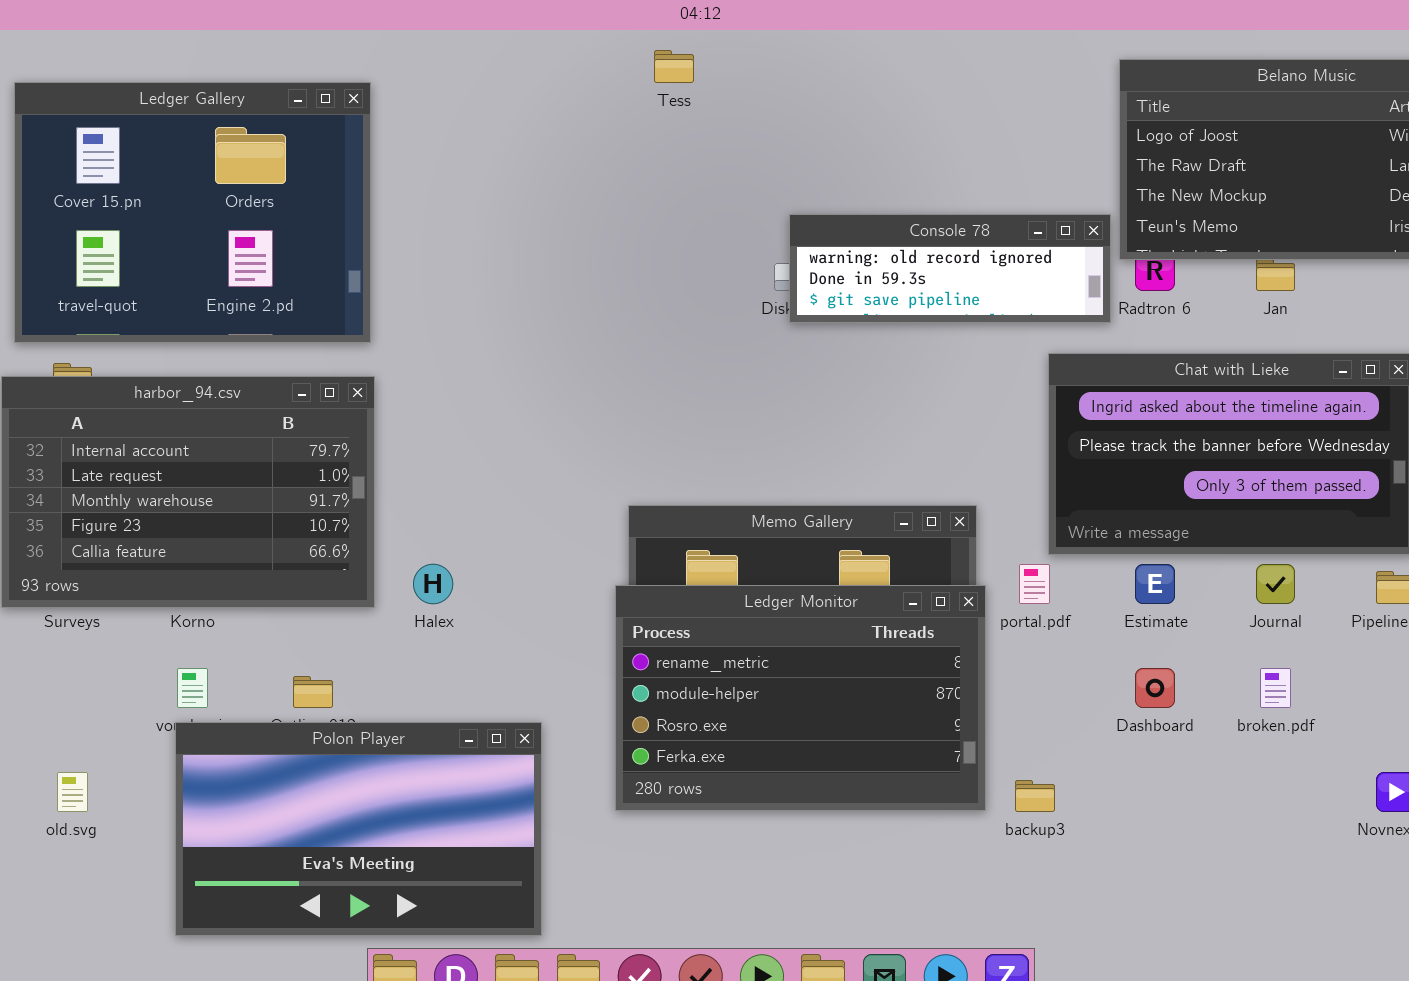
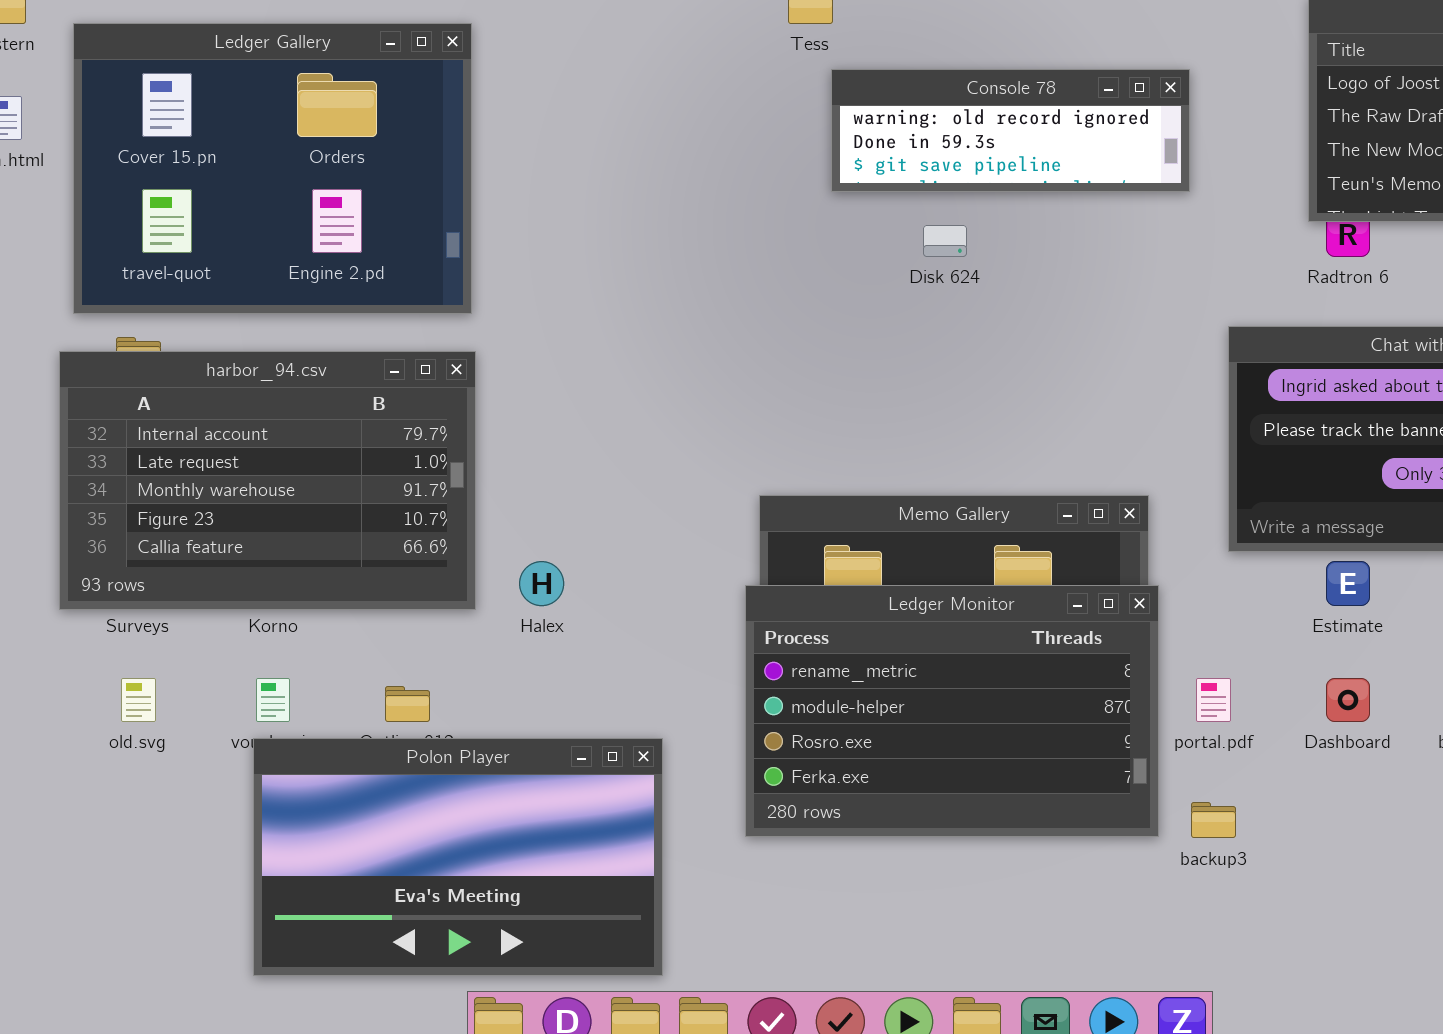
Console 78: [789,214,1111,323] -> [831,69,1190,192], moved
portal.pdf: [1019,564,1050,604] -> [1196,678,1231,722], moved
old.svg: [57,772,88,812] -> [121,678,156,722], moved

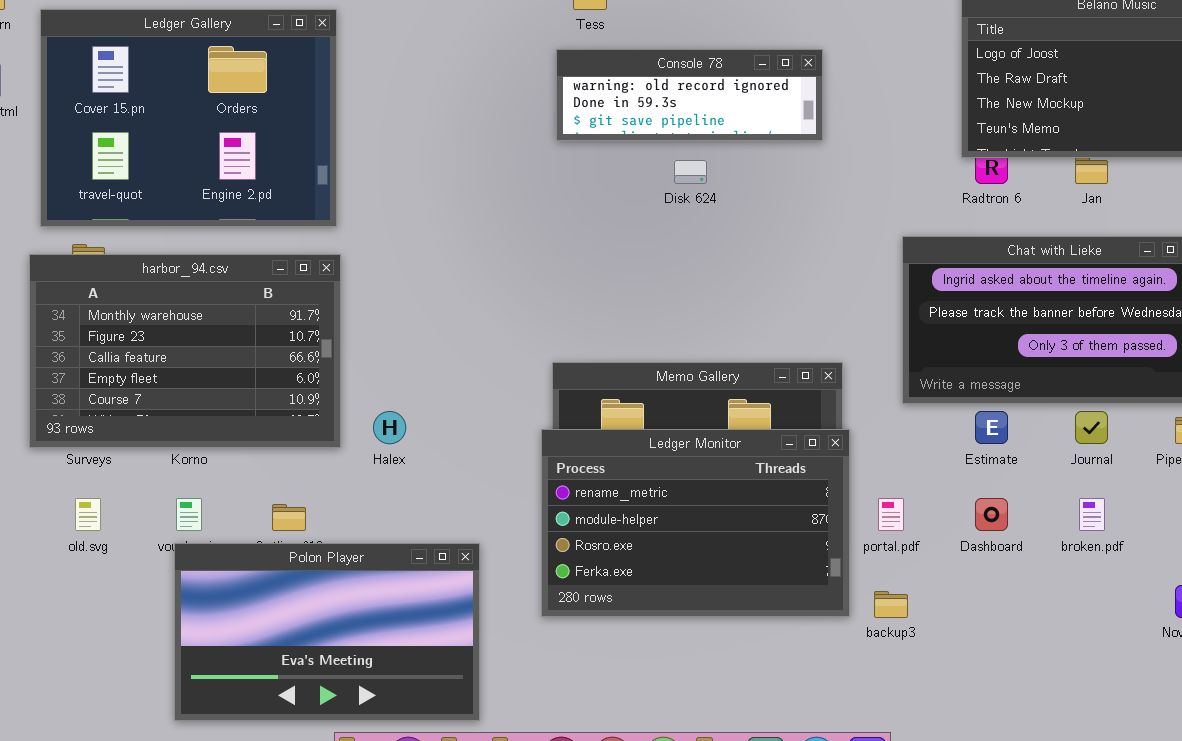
Console 78: [831,69,1190,192] -> [556,49,823,141], moved
harbor_94.csv: [59,351,476,610] -> [29,254,341,448], scrolled down 2 rows

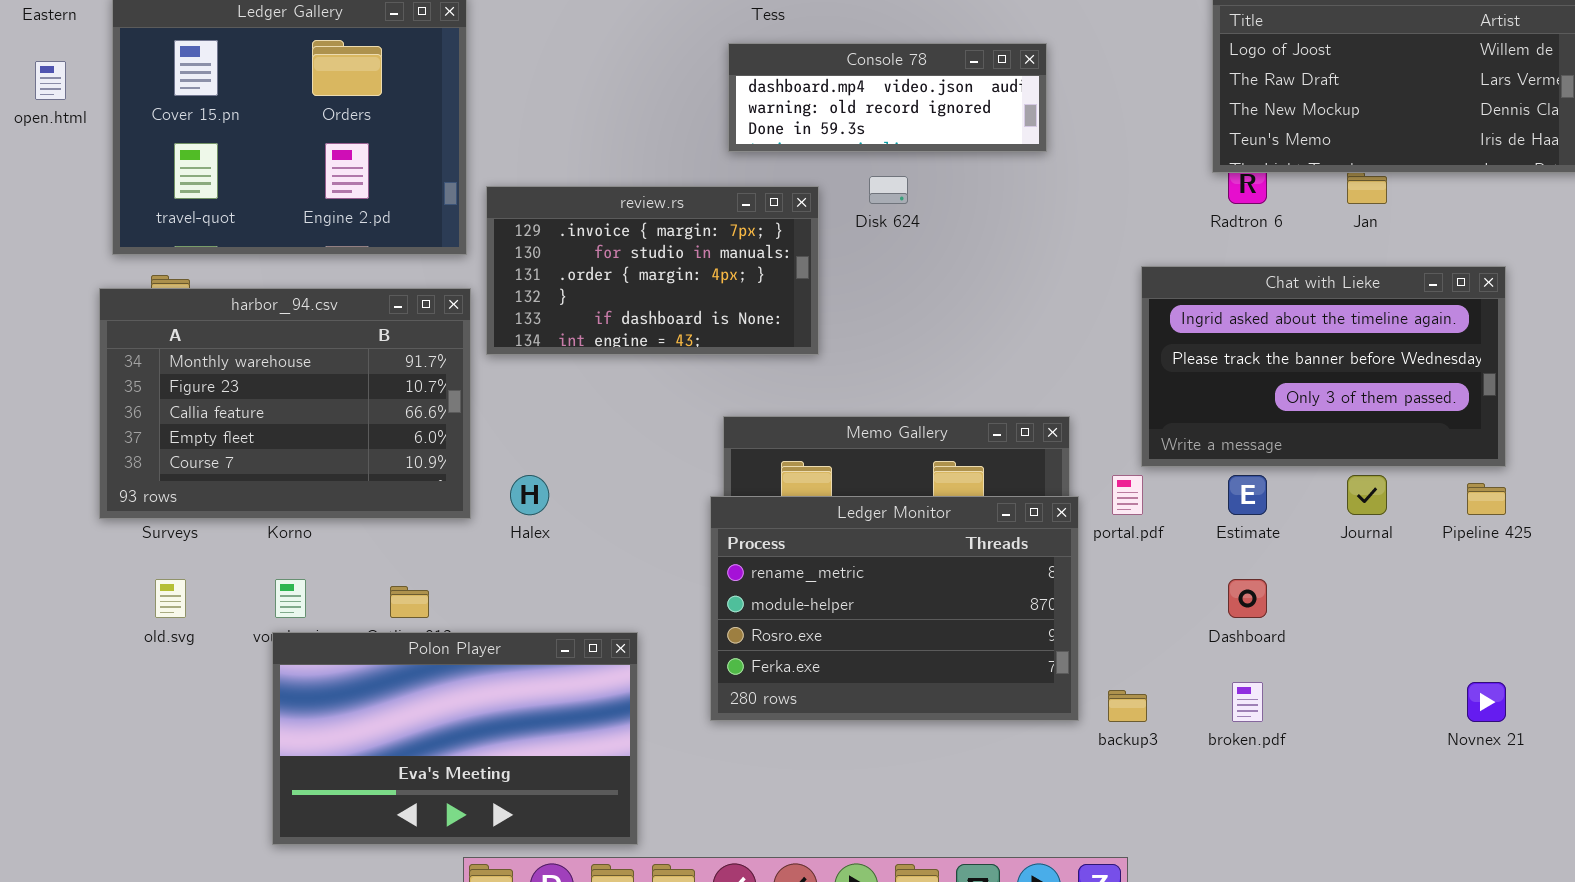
Console 78: [556,49,823,141] -> [728,43,1047,152], scrolled up 1 row
review.rs: none -> [486,186,819,355], opened
portal.pdf: [878,498,904,531] -> [1112,475,1143,515], moved
broken.pdf: [1079,498,1105,531] -> [1232,682,1263,722], moved

